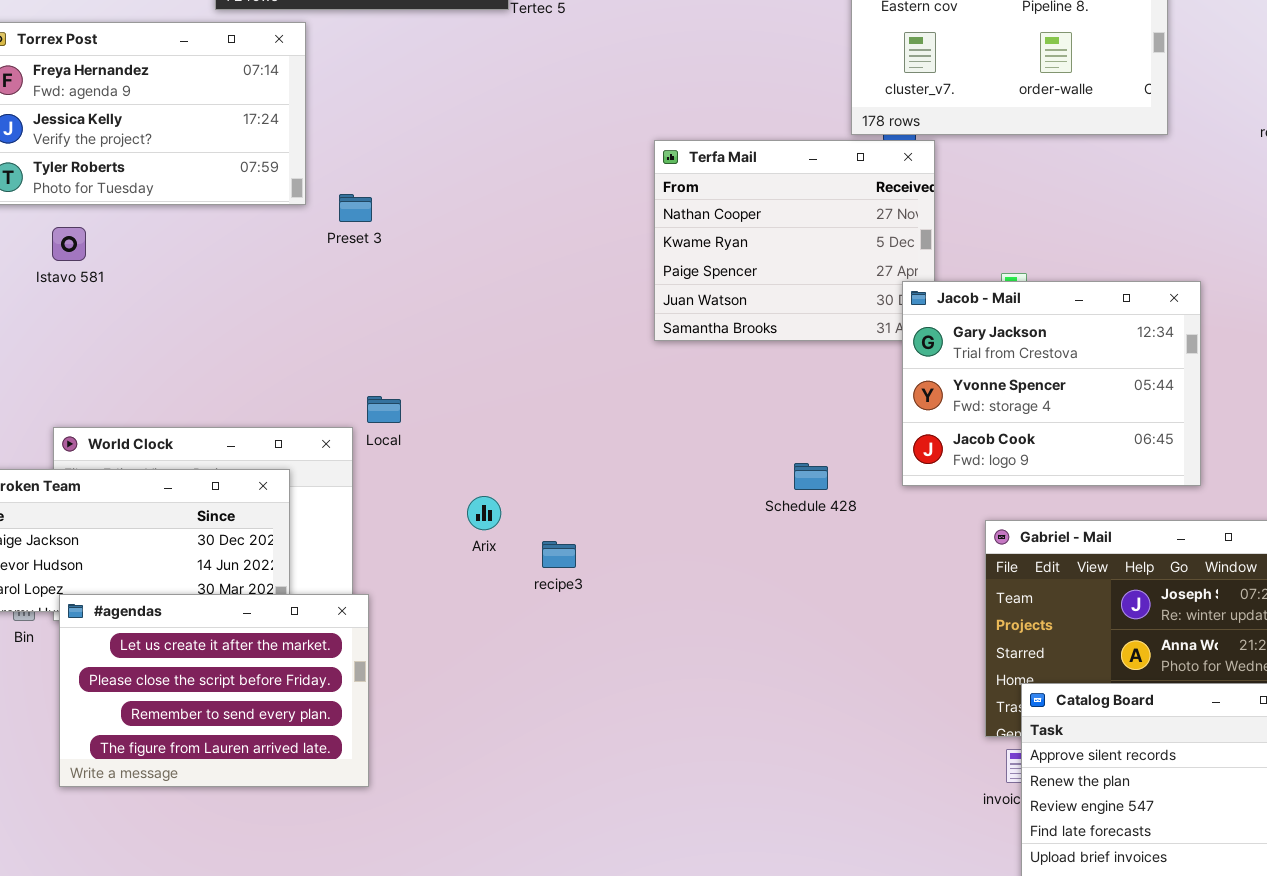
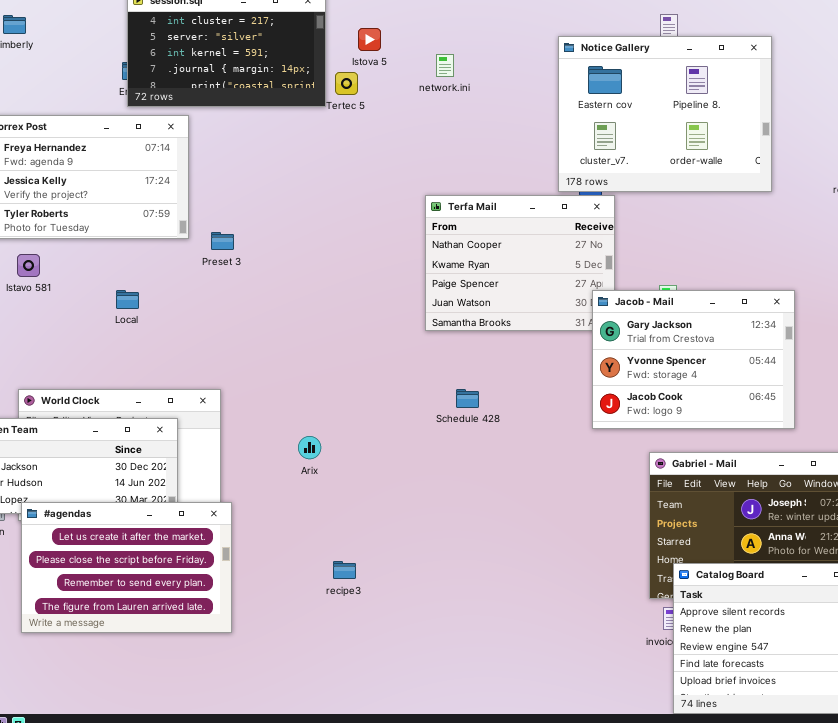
Local: [367,396,401,423] -> [116,290,139,309], moved
Schedule 428: [794,463,828,490] -> [456,389,479,408], moved
recipe3: [542,541,576,568] -> [333,561,356,579], moved

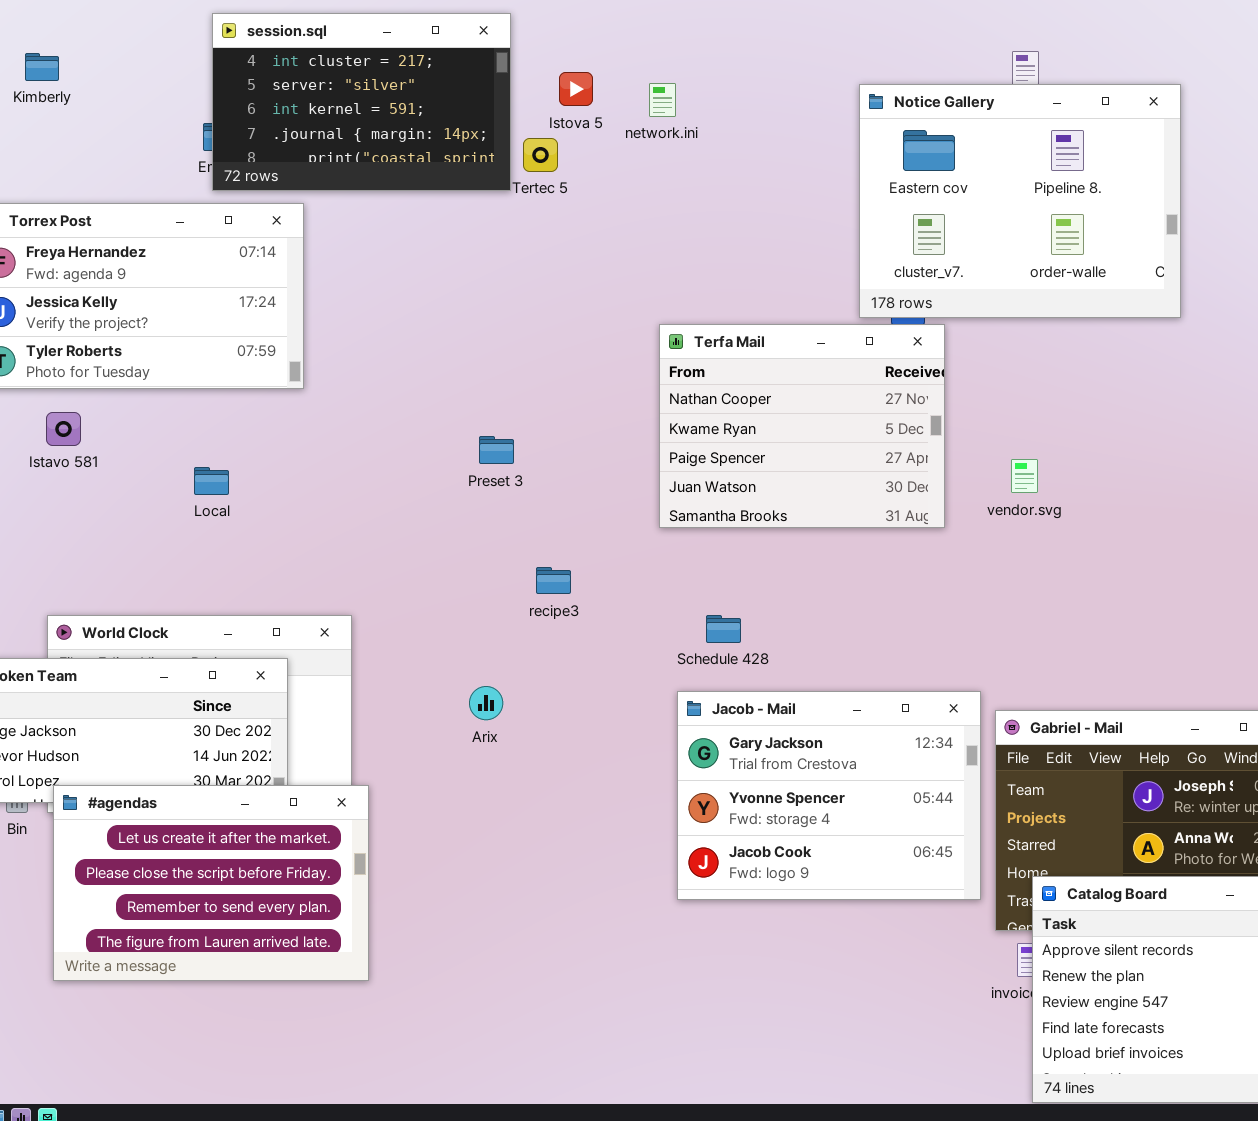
network.ini: [436,54,454,77] -> [649,83,676,117], moved
Preset 3: [211,232,234,250] -> [479,436,514,464], moved
Jacob - Mail: [592,290,795,429] -> [677,691,981,900], moved
recipe3: [333,561,356,579] -> [536,567,571,594], moved

